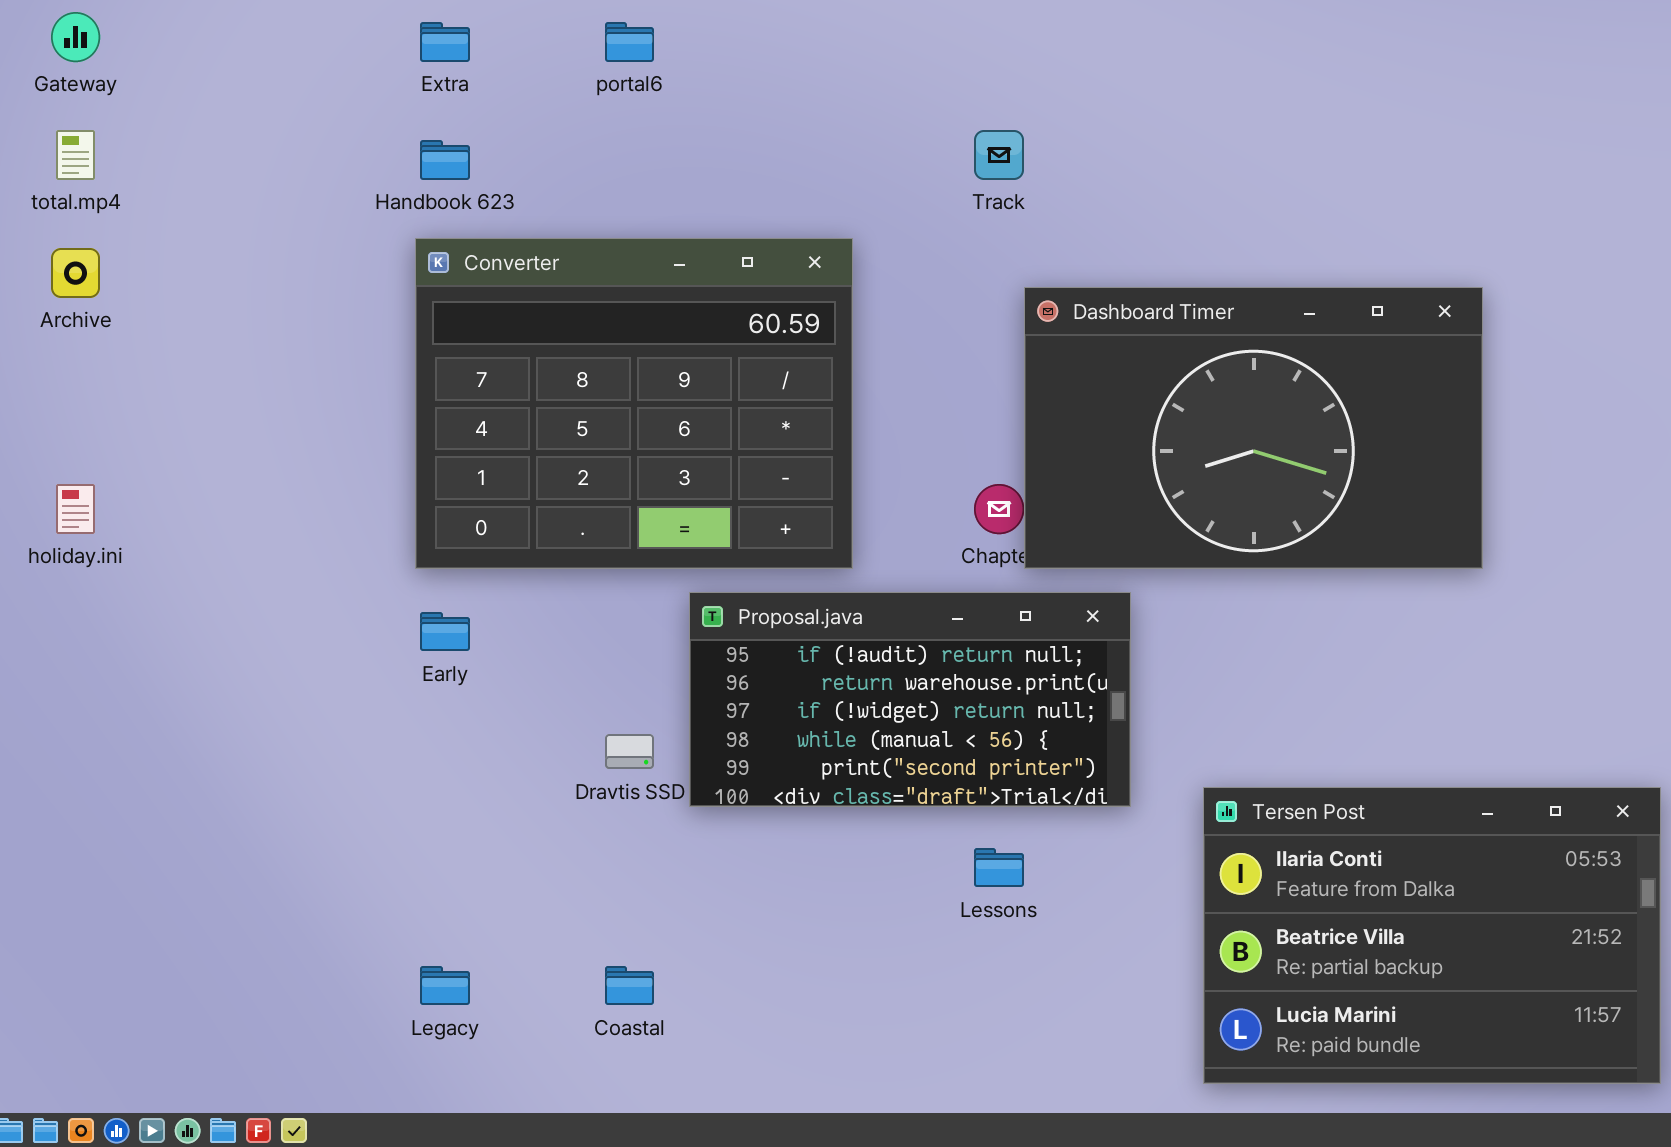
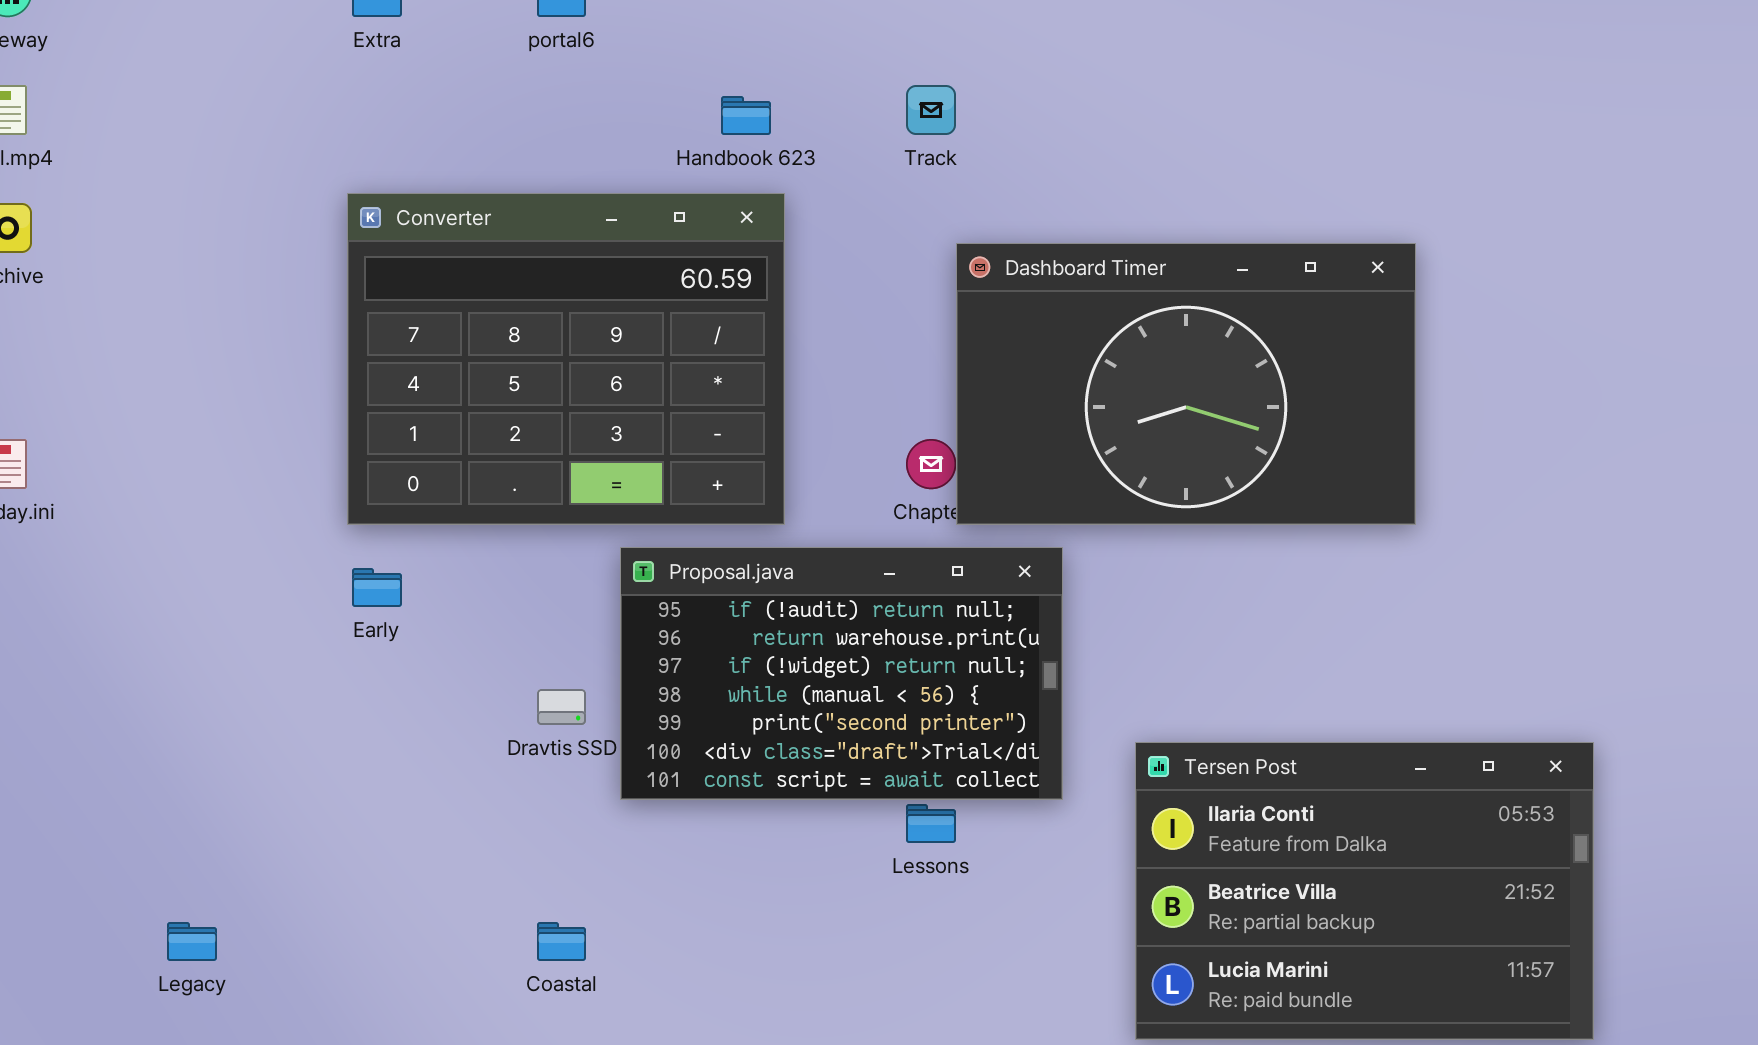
Handbook 623: [420,140,470,180] -> [721,96,771,135], moved
Proposal.java: [689,592,1131,807] -> [620,547,1063,800], resized
Legacy: [420,966,470,1005] -> [167,922,217,961], moved

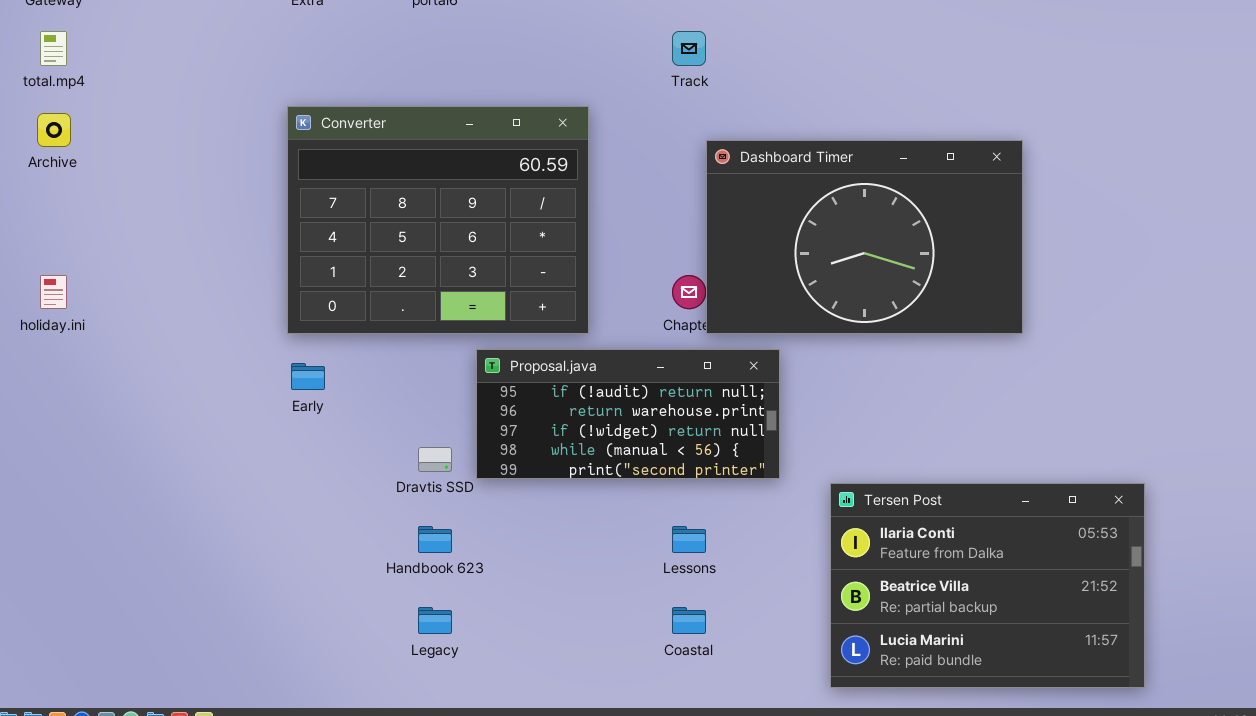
Handbook 623: [721,96,771,135] -> [418,526,452,553], moved
Proposal.java: [620,547,1063,800] -> [476,349,780,479], resized
Legacy: [167,922,217,961] -> [418,607,452,634], moved
Coastal: [537,922,586,961] -> [672,607,706,634], moved

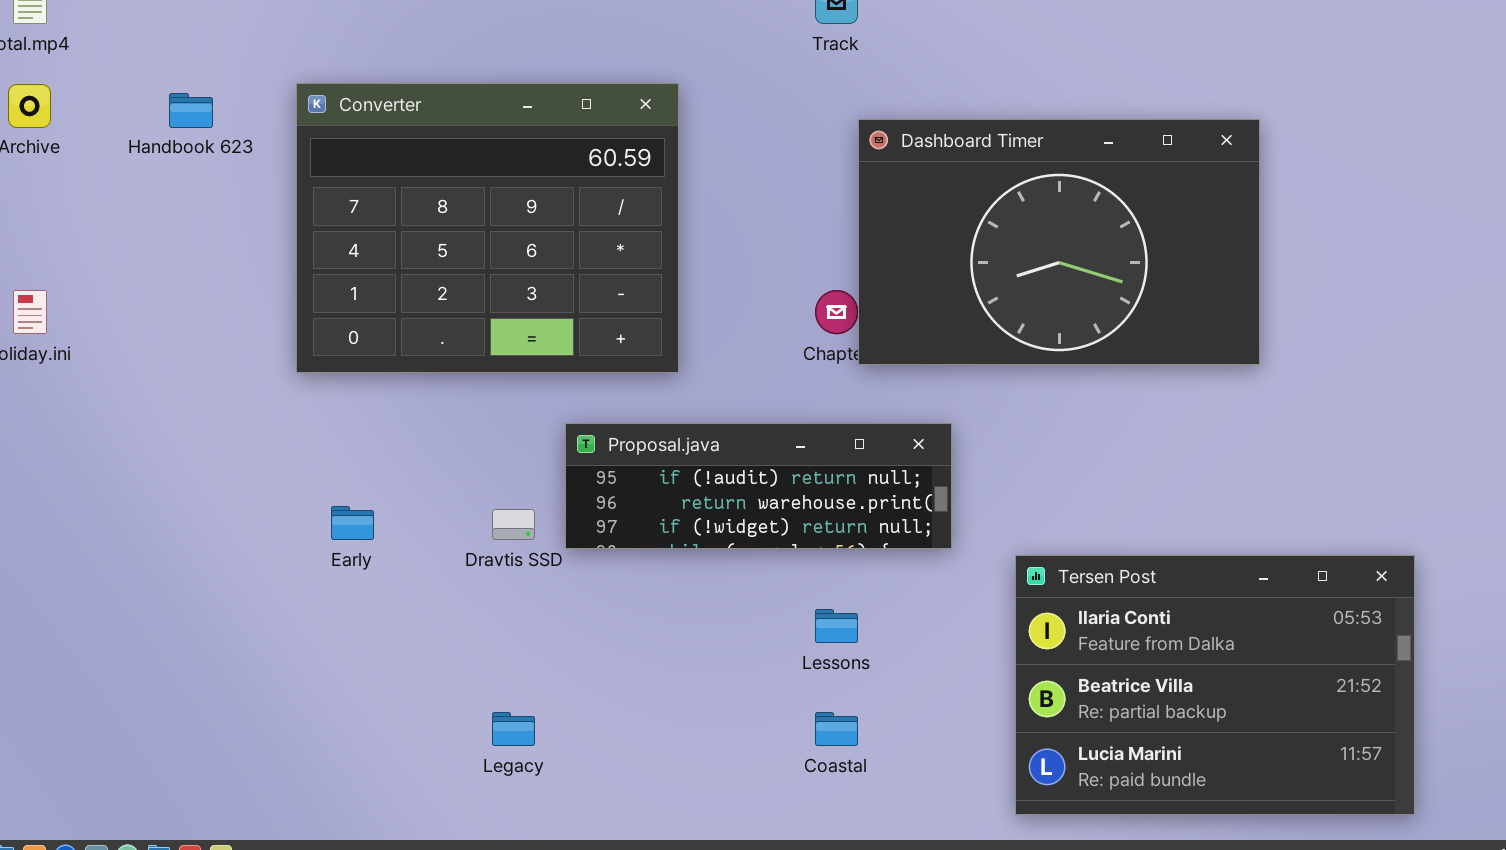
Converter: [287,106,589,334] -> [296,83,679,373], moved
Proposal.java: [476,349,780,479] -> [565,423,952,549], resized
Early: [291,363,325,390] -> [331,506,374,540], moved
Handbook 623: [418,526,452,553] -> [169,93,213,128], moved

